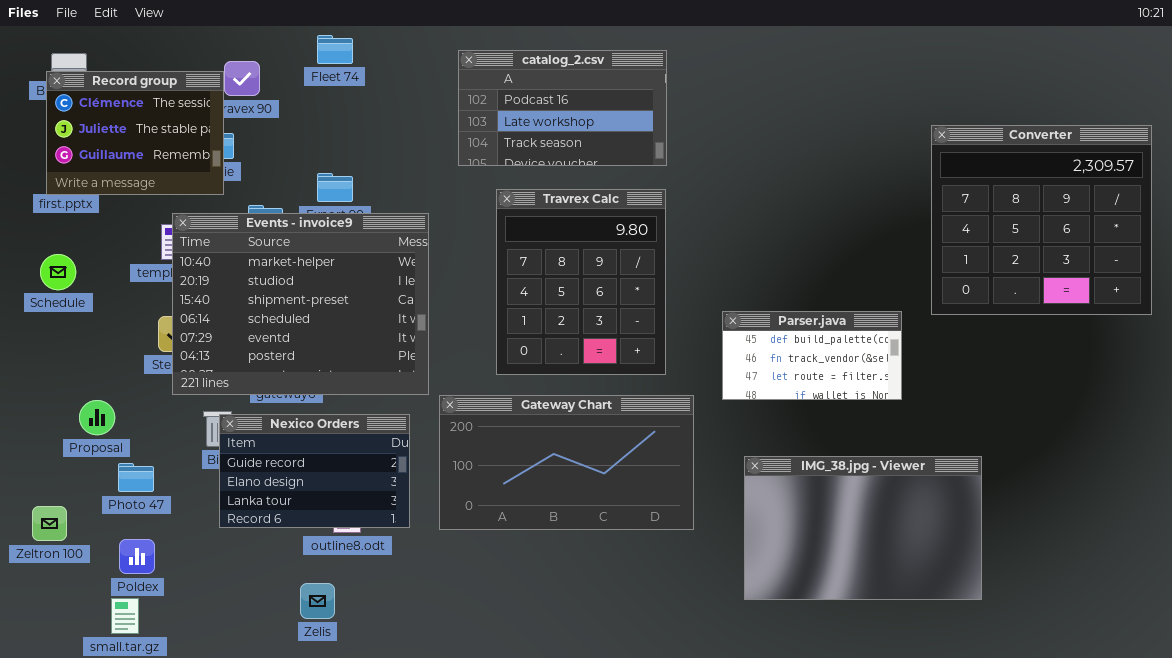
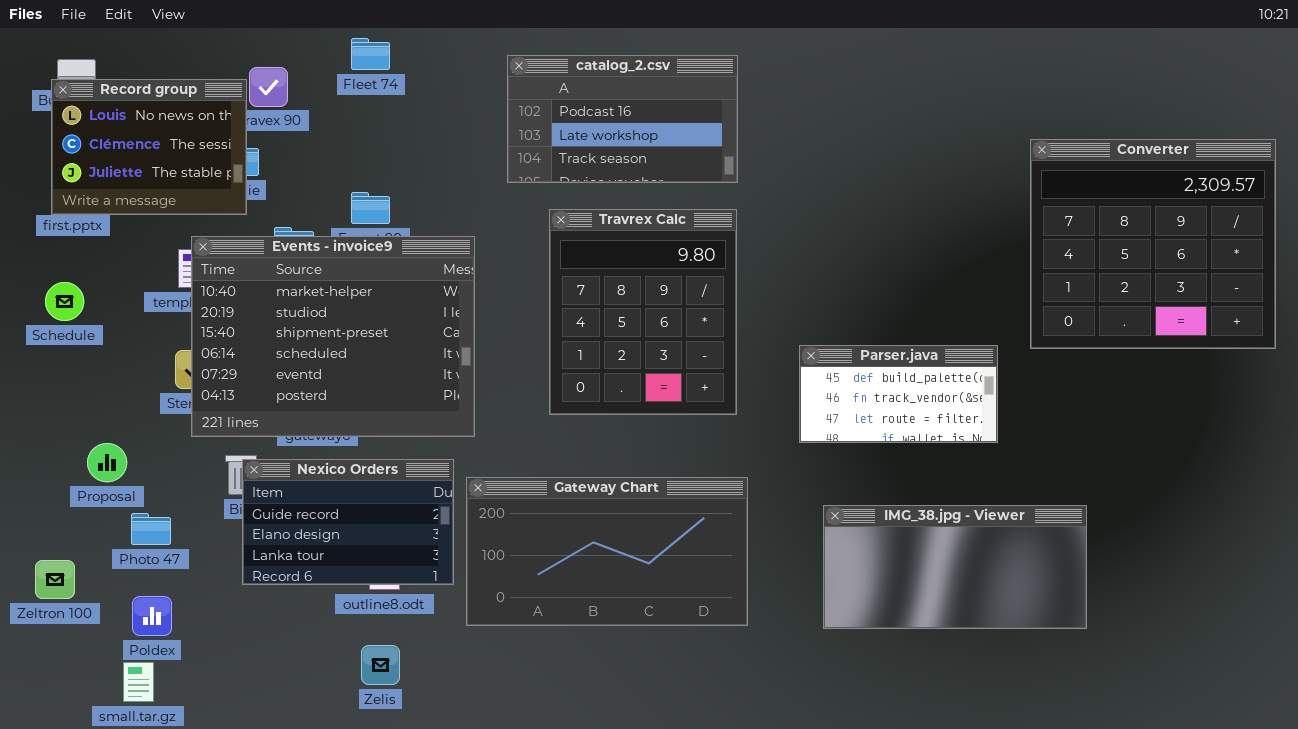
Record group: [46,71,224,195] -> [51,79,247,215], scrolled up 1 row
Gateway Chart: [439,395,694,530] -> [466,477,748,626], moved
IMG_38.jpg - Viewer: [744,456,982,600] -> [823,505,1087,629], resized
Zelis: [300,583,335,619] -> [361,645,400,685], moved

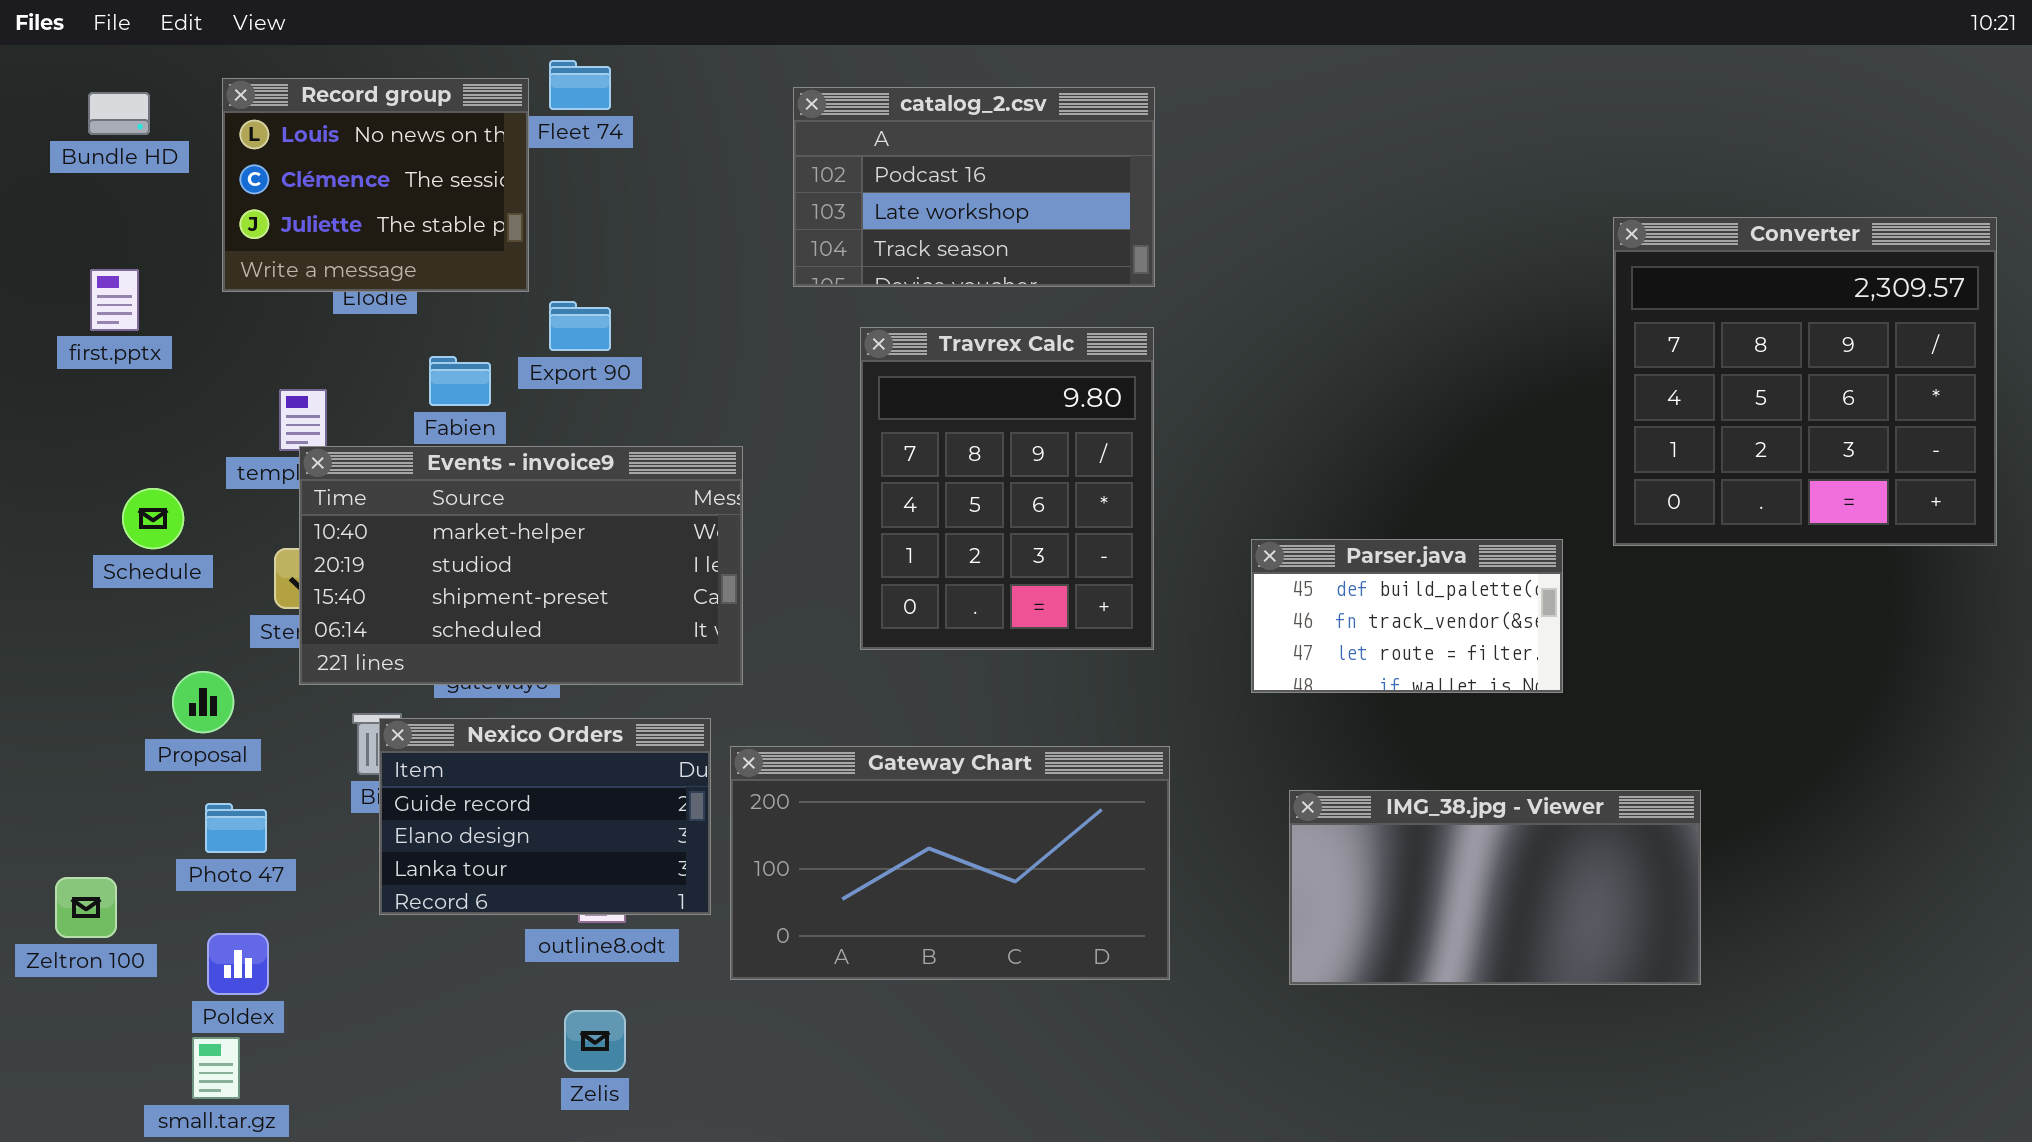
Record group: [51,79,247,215] -> [222,78,529,292], moved
Events - invoice9: [191,236,475,437] -> [299,446,743,685], resized
Schedule: [45,282,84,321] -> [122,488,184,549], moved
Proposal: [87,443,127,482] -> [172,671,234,733], moved

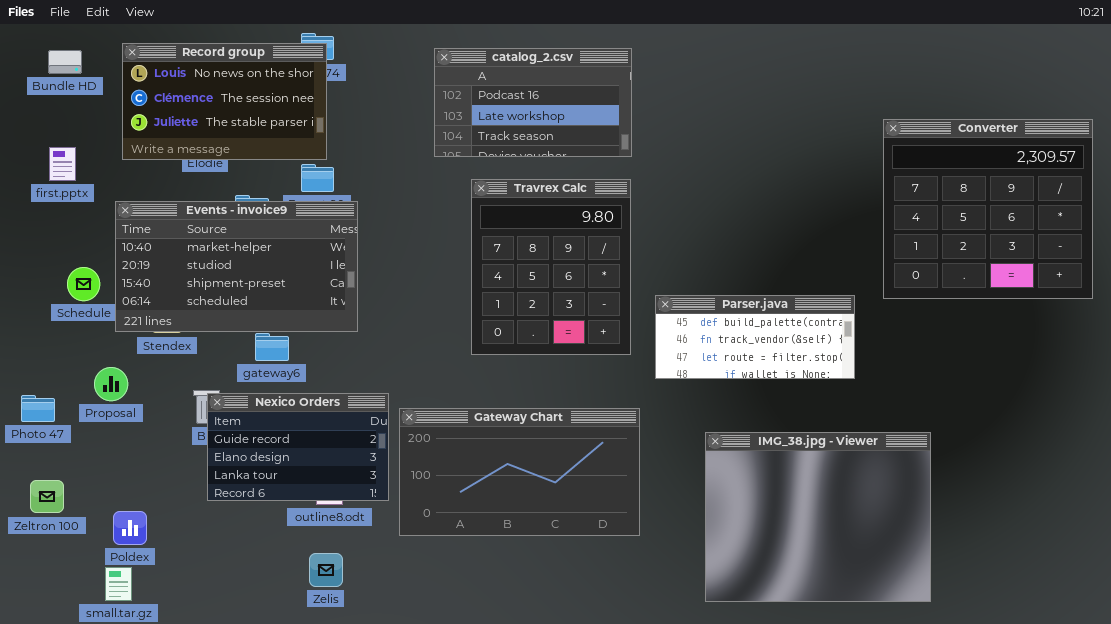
Record group: [222,78,529,292] -> [122,43,327,160], resized
Events - invoice9: [299,446,743,685] -> [115,201,358,332], moved
Parser.java: [1251,539,1563,693] -> [655,295,855,379], resized
IMG_38.jpg - Viewer: [1289,790,1701,985] -> [705,432,931,602], resized
Photo 47: [205,803,267,853] -> [21,395,55,422], moved

